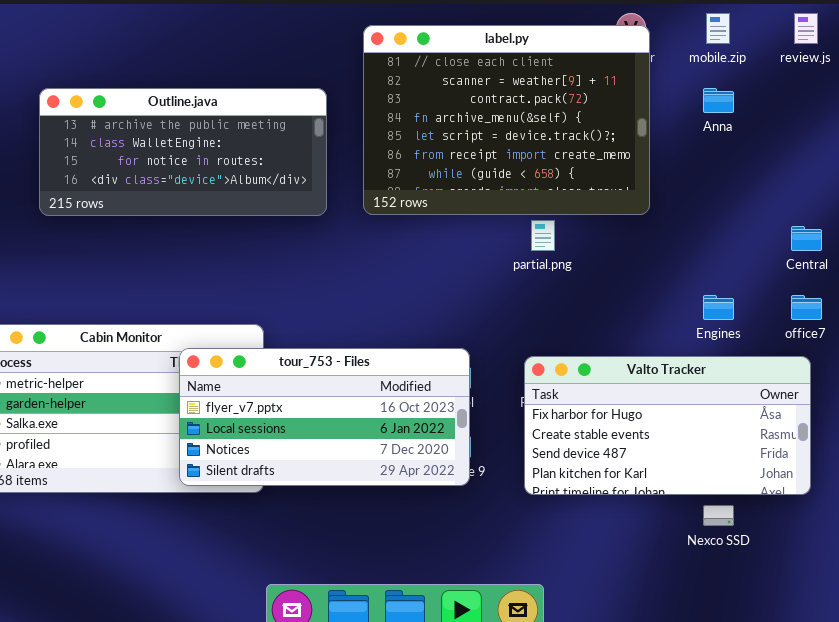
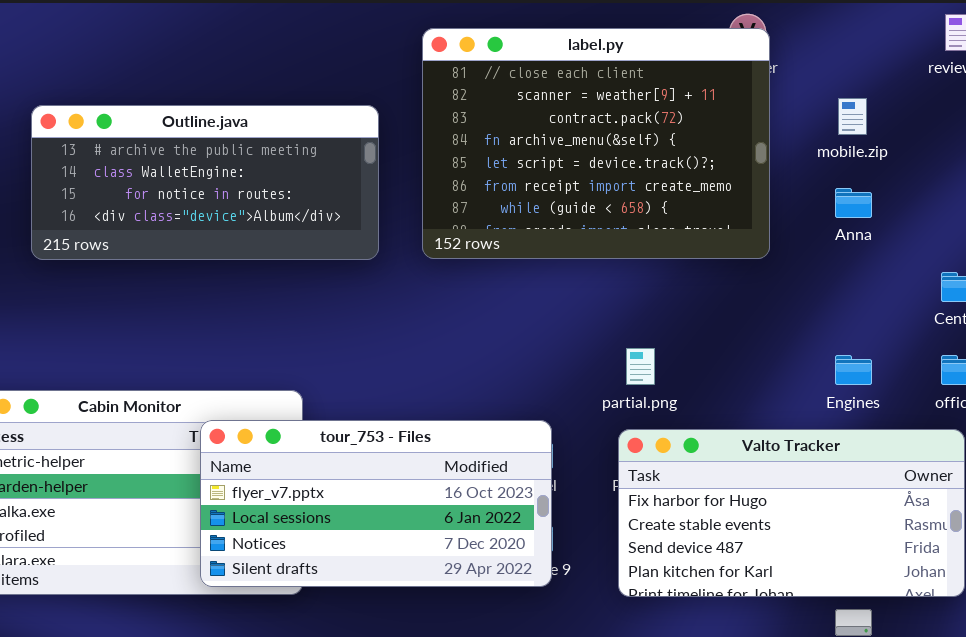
mobile.zip: [706,13,730,44] -> [838,98,867,135], moved
Anna: [703,88,734,113] -> [835,188,872,218], moved
partial.png: [531,220,555,251] -> [626,348,655,385], moved

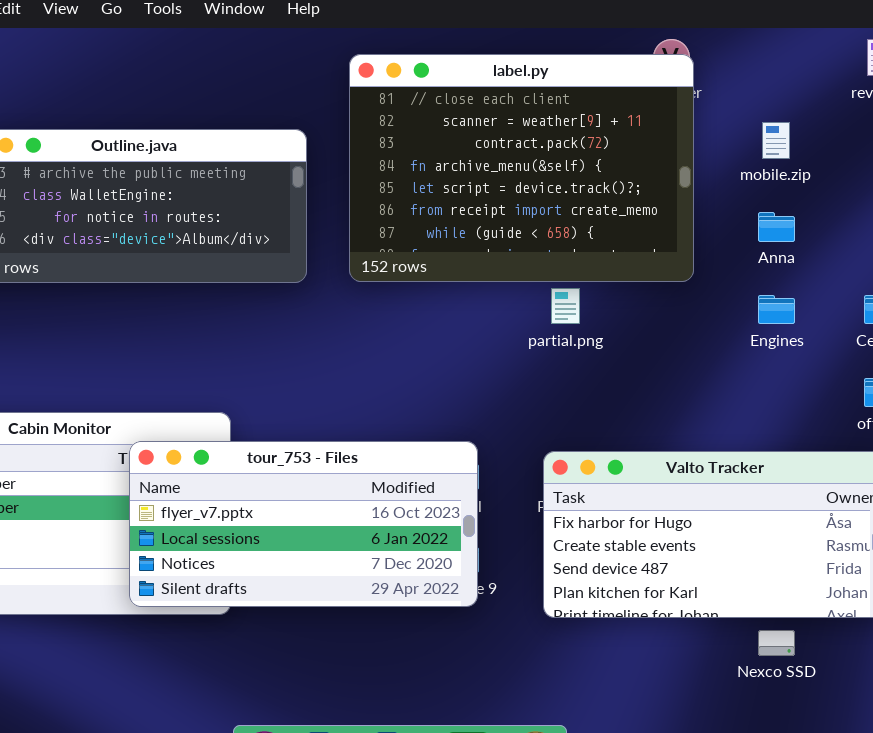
partial.png: [626,348,655,385] -> [551,288,580,324], moved
Engines: [835,355,872,385] -> [758,295,795,324], moved

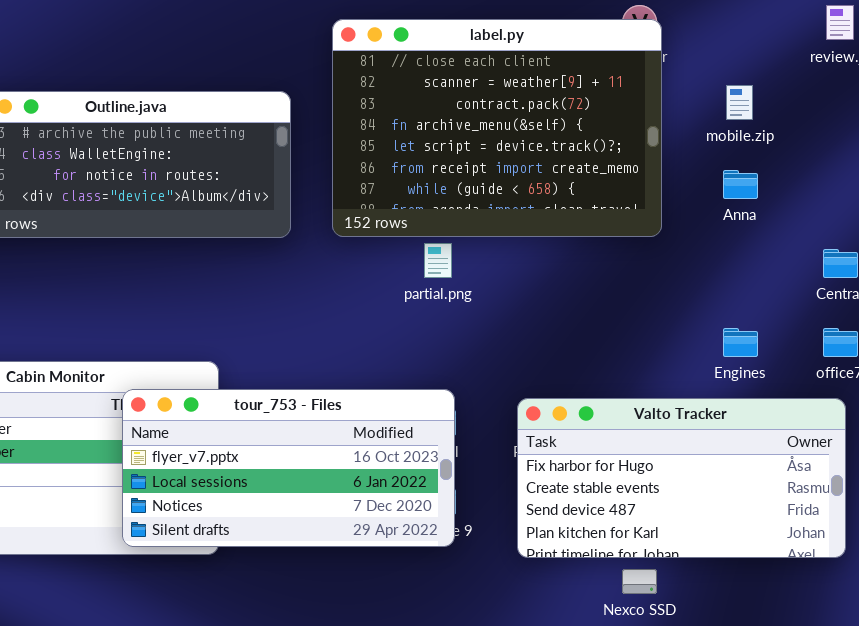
partial.png: [551,288,580,324] -> [424,243,452,278], moved
Engines: [758,295,795,324] -> [723,328,758,357], moved
Nexco SSD: [758,630,795,656] -> [622,569,657,594], moved

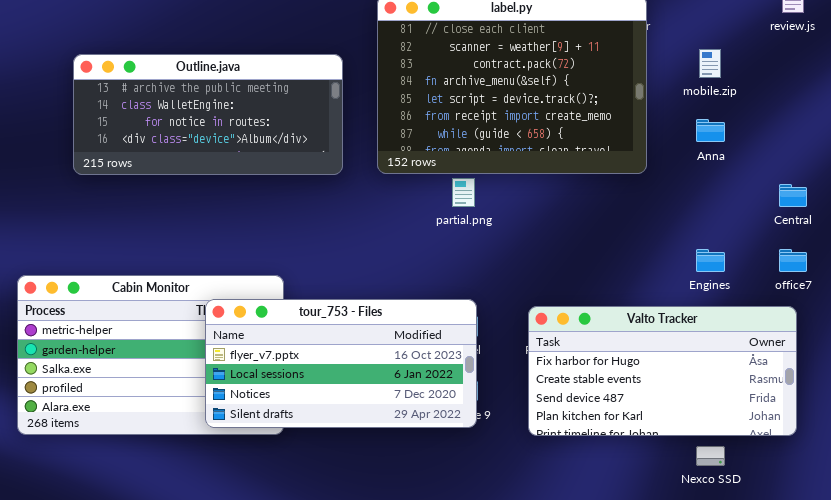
Nexco SSD: [622,569,657,594] -> [696,446,725,466], moved

